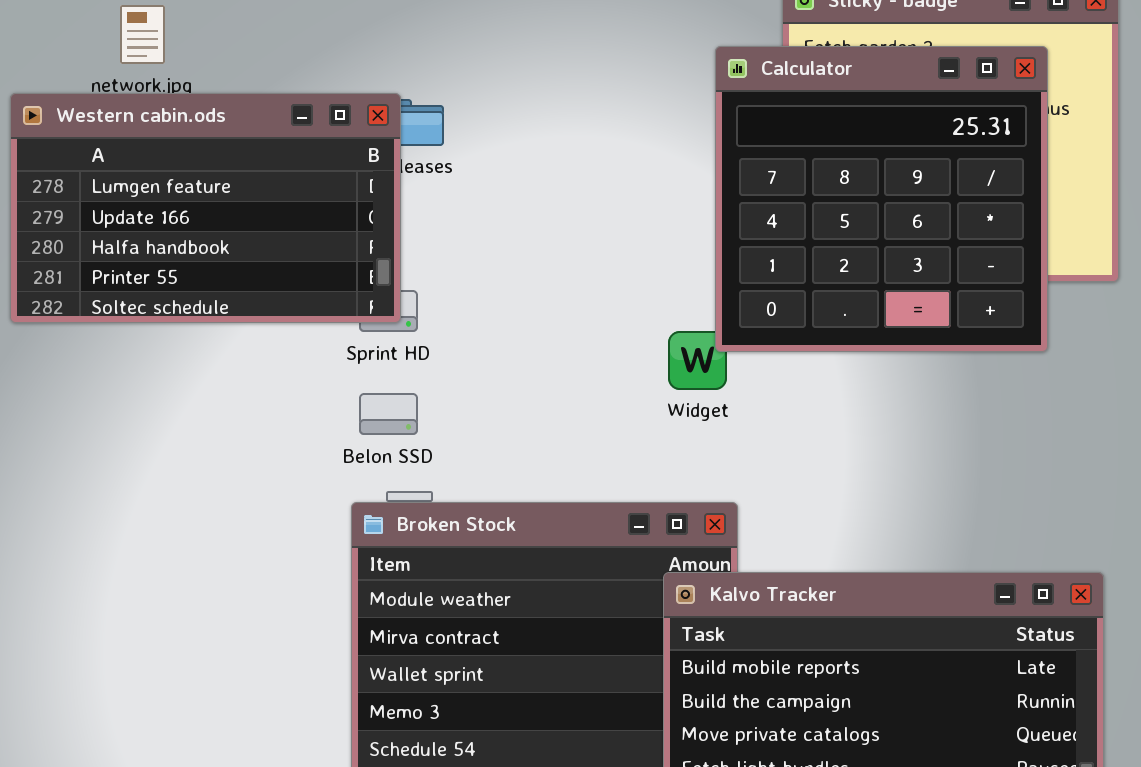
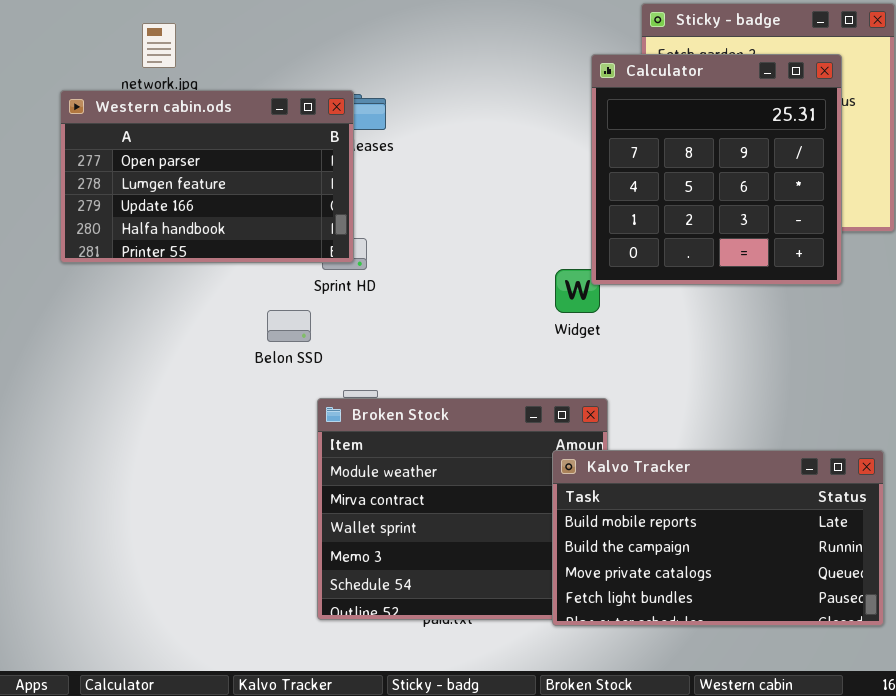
Western cabin.ods: [10,93,401,323] -> [60,90,354,263], scrolled up 1 row
Belon SSD: [359,393,418,435] -> [267,310,311,342], moved

